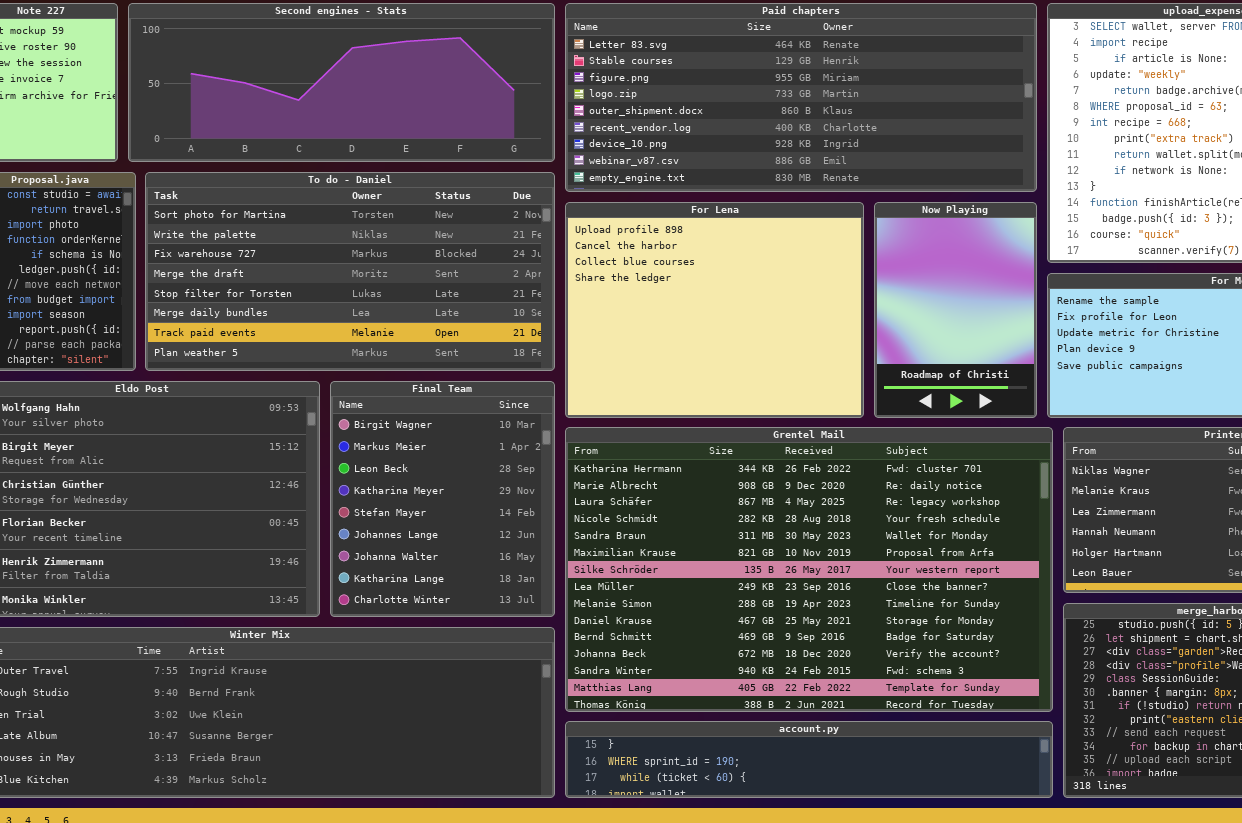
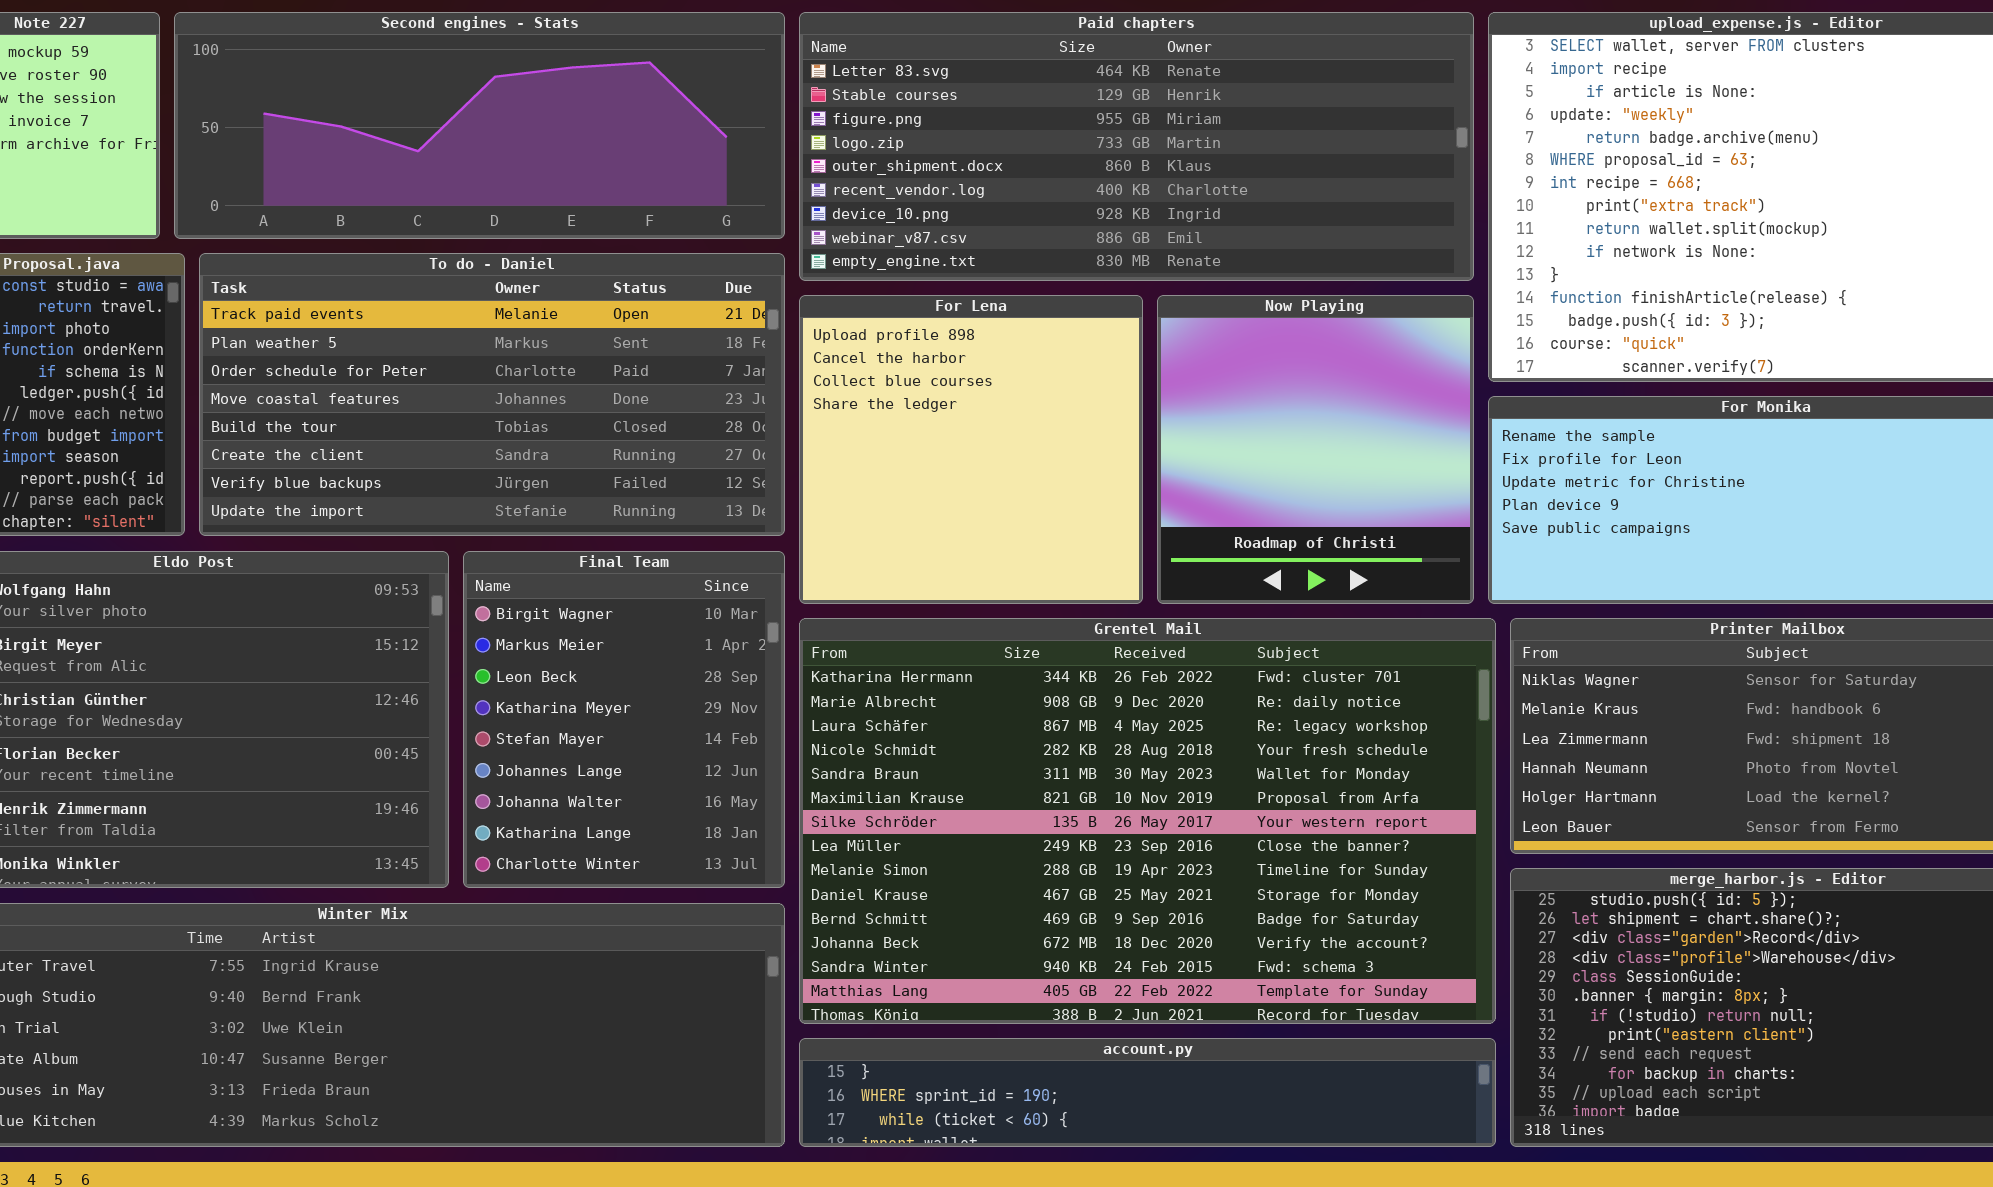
To do - Daniel: [145,172,555,371] -> [199,253,785,536], scrolled down 6 rows
For Lena: [565,202,864,418] -> [799,295,1143,604], resized
Now Playing: [874,202,1037,418] -> [1157,295,1474,604], resized

